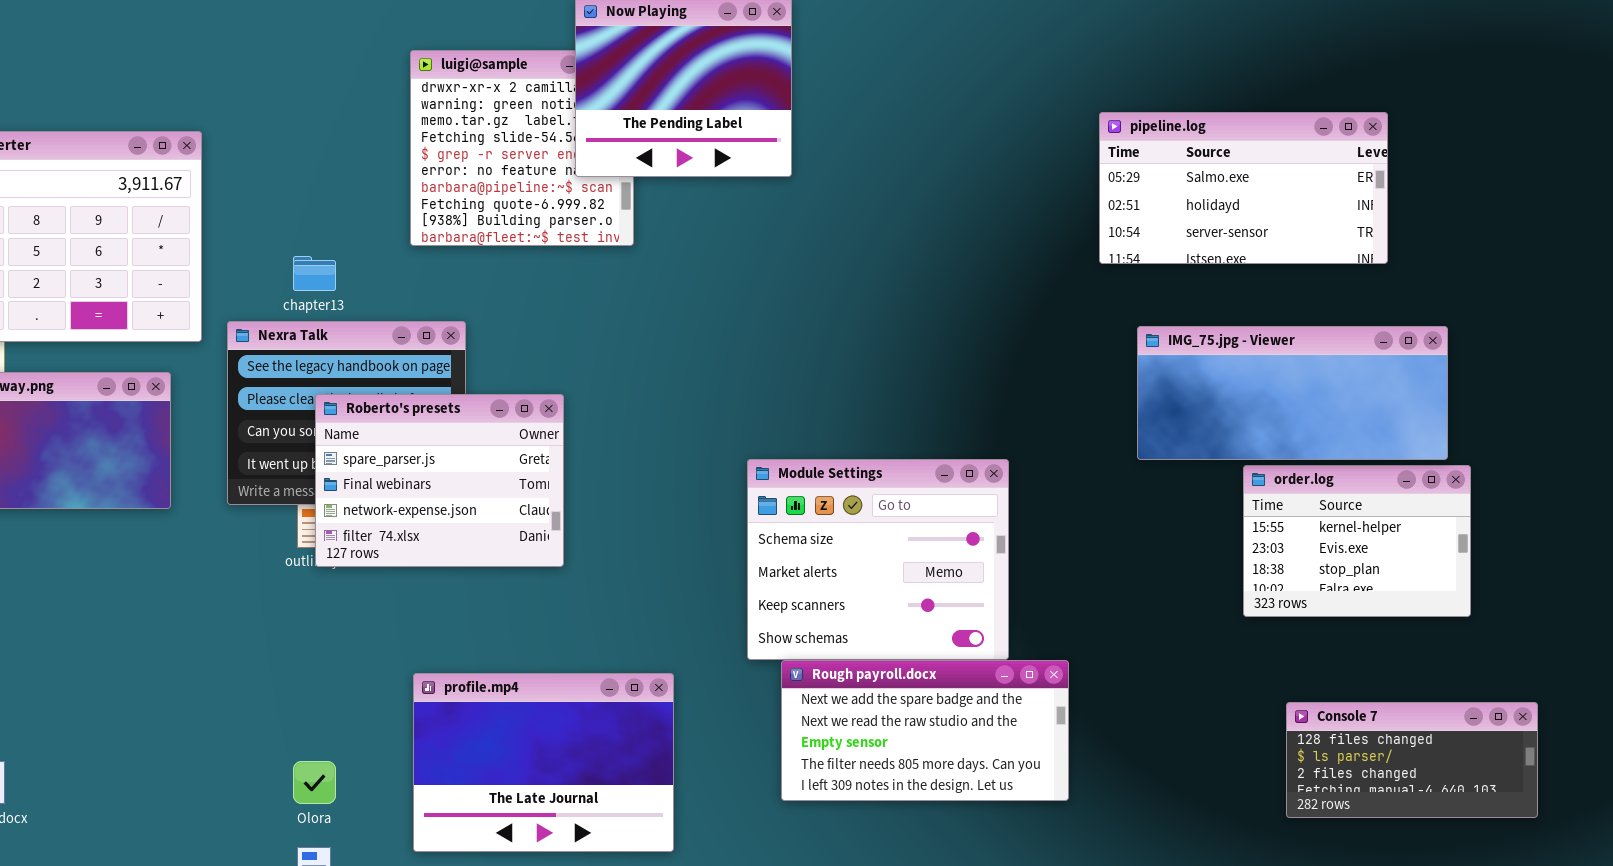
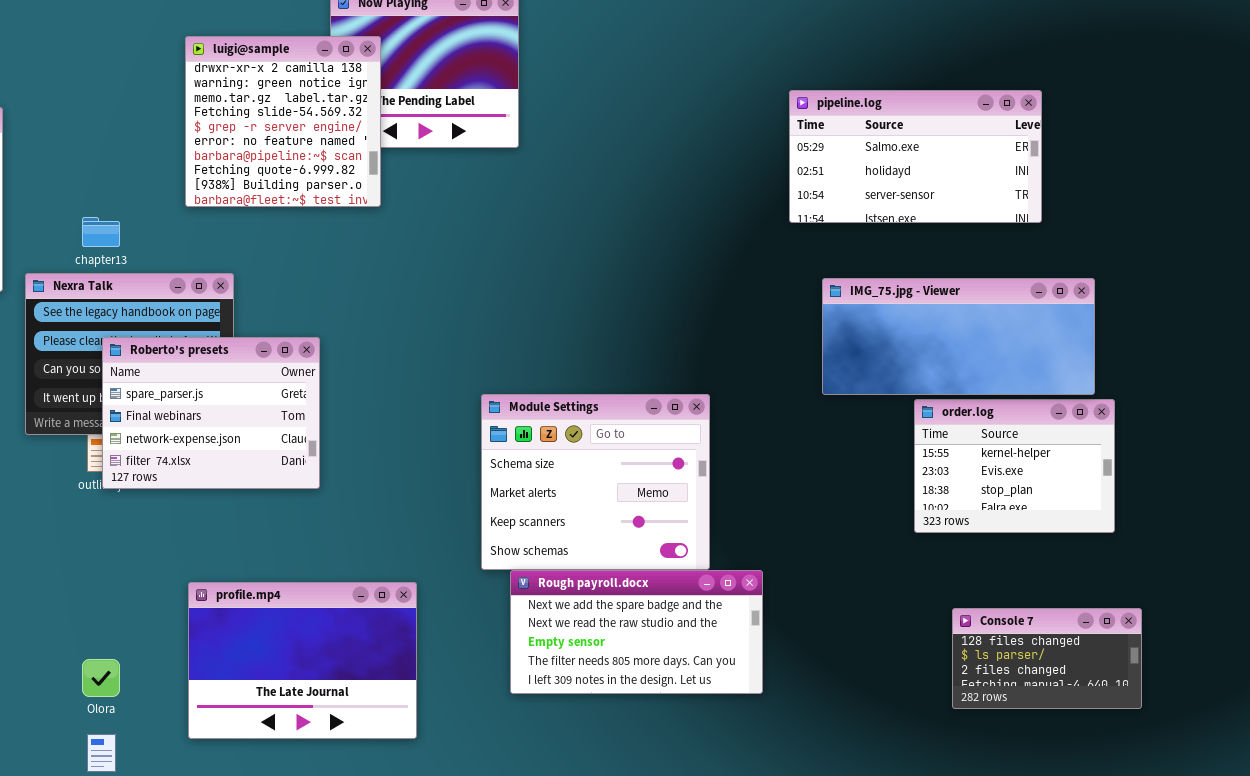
luigi@sample: [410,50,634,246] -> [185,36,381,207], raised
Console 7: [1286,702,1538,818] -> [952,608,1142,709], resized

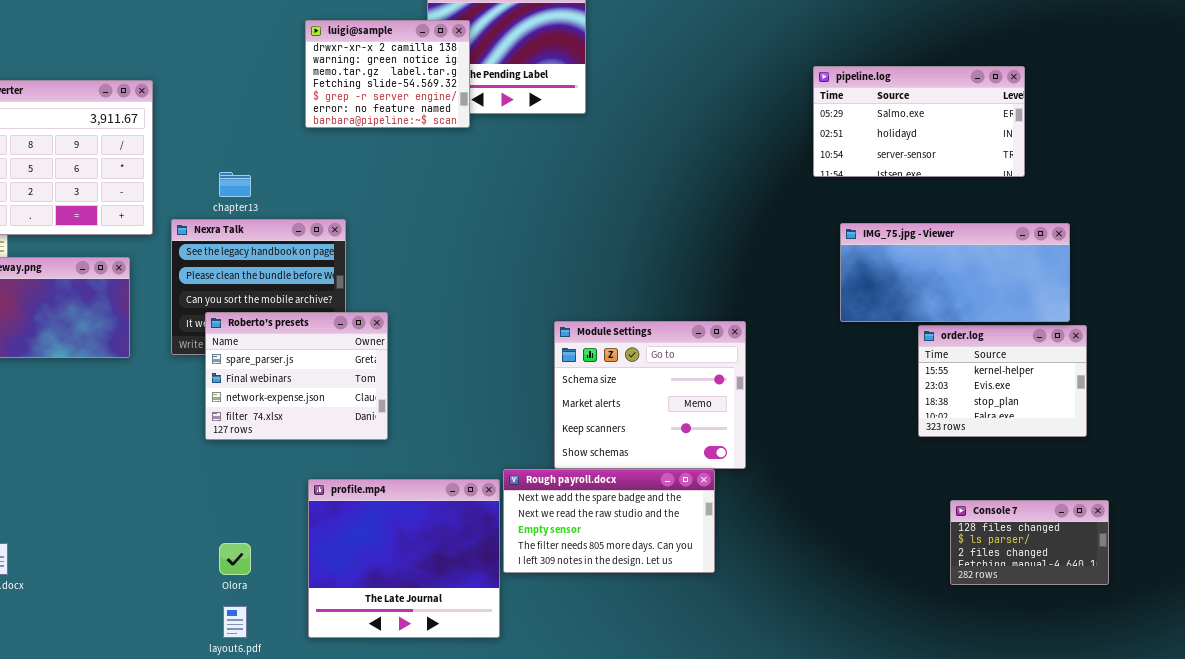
luigi@sample: [185,36,381,207] -> [305,20,470,128], resized
Roberto's presets: [102,337,320,489] -> [205,312,388,440], moved
Rough payroll.docx: [510,570,763,694] -> [503,469,715,573], moved
profile.mp4: [188,582,417,739] -> [308,479,500,638], resized

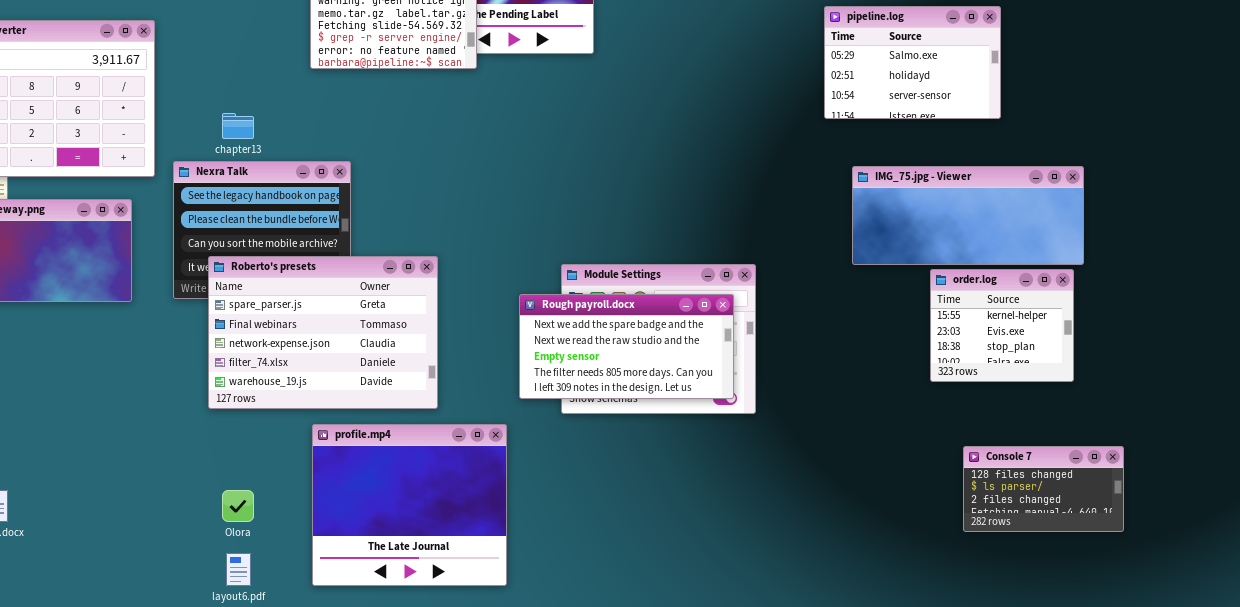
pipeline.log: [813,66,1025,177] -> [824,6,1001,119], resized
Roberto's presets: [205,312,388,440] -> [208,256,438,409], resized
order.log: [918,325,1087,437] -> [930,269,1074,382], resized
Rough payroll.docx: [503,469,715,573] -> [519,294,734,399], moved

